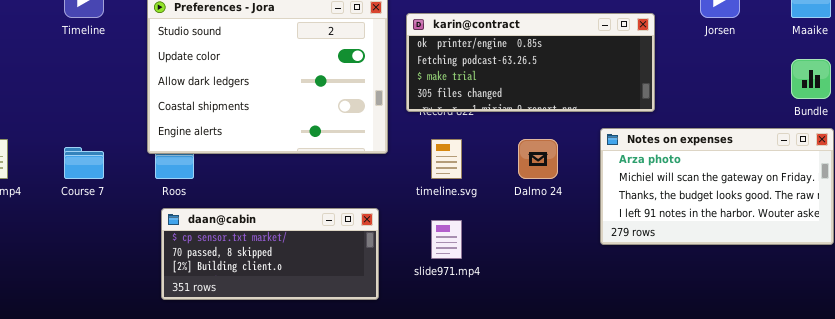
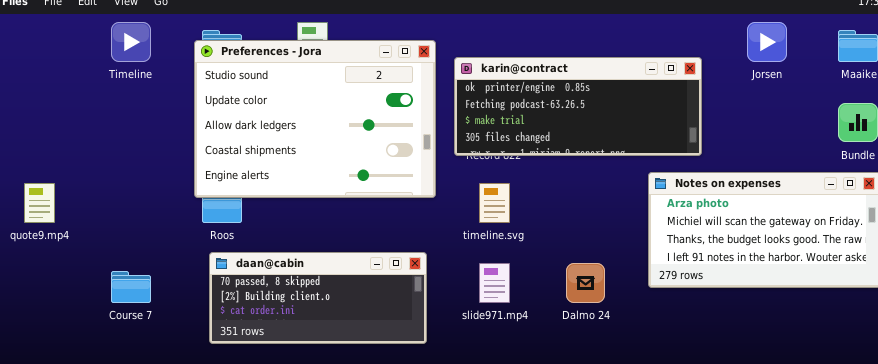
Dalmo 24: [518,139,558,179] -> [566,263,605,303], moved
Course 7: [64,147,104,179] -> [111,271,151,303], moved
daan@cabin: [161,208,379,300] -> [209,252,427,344], scrolled down 1 row

